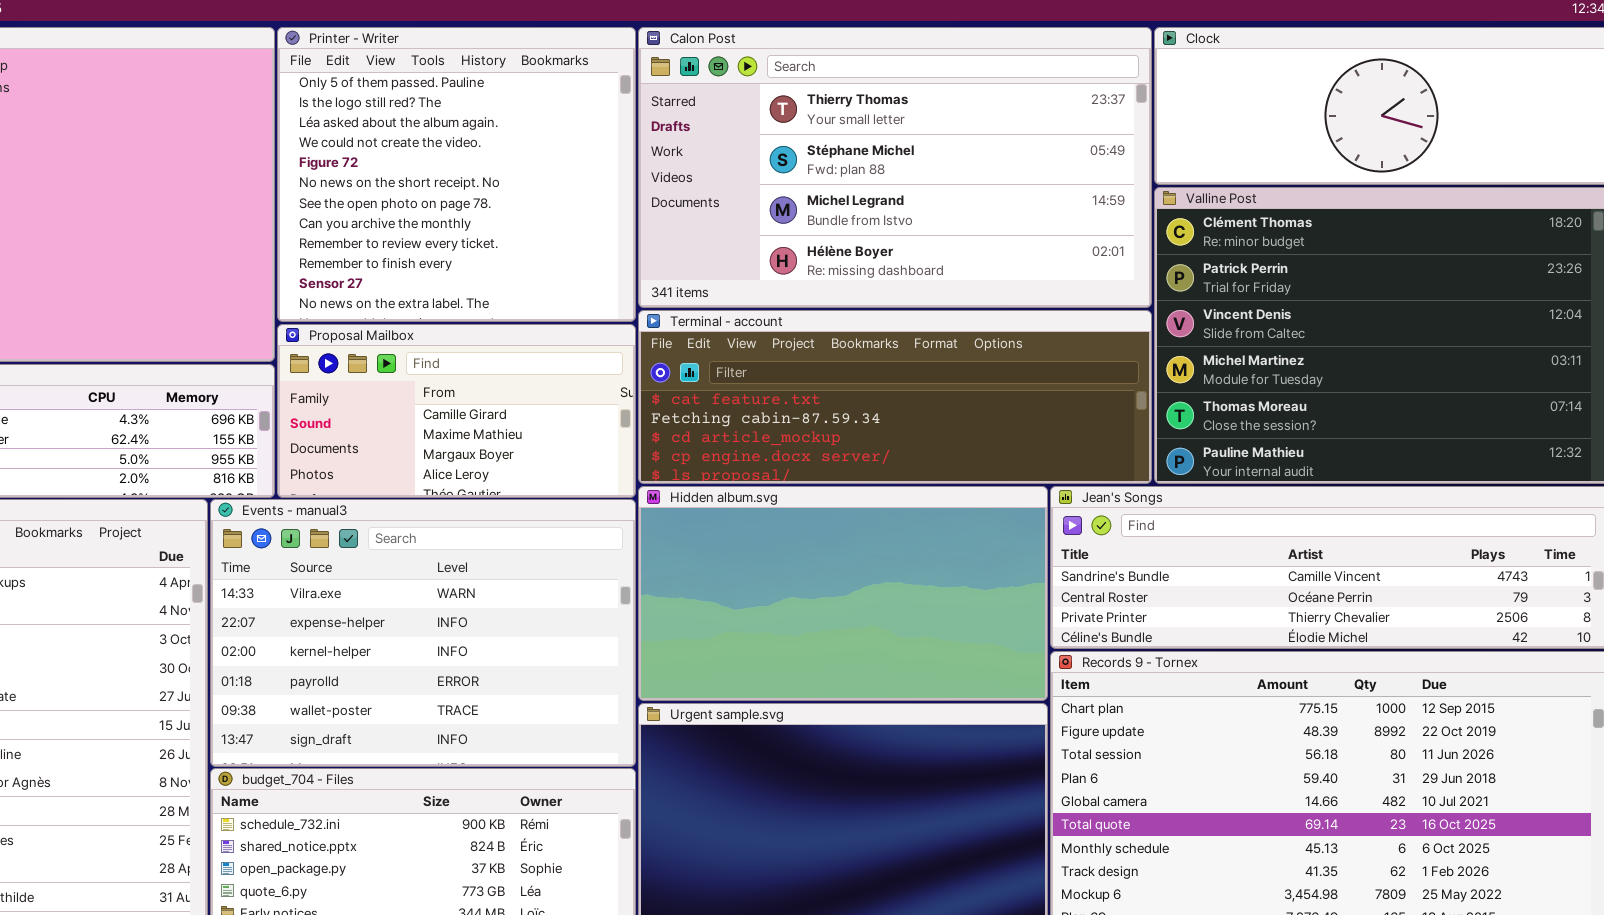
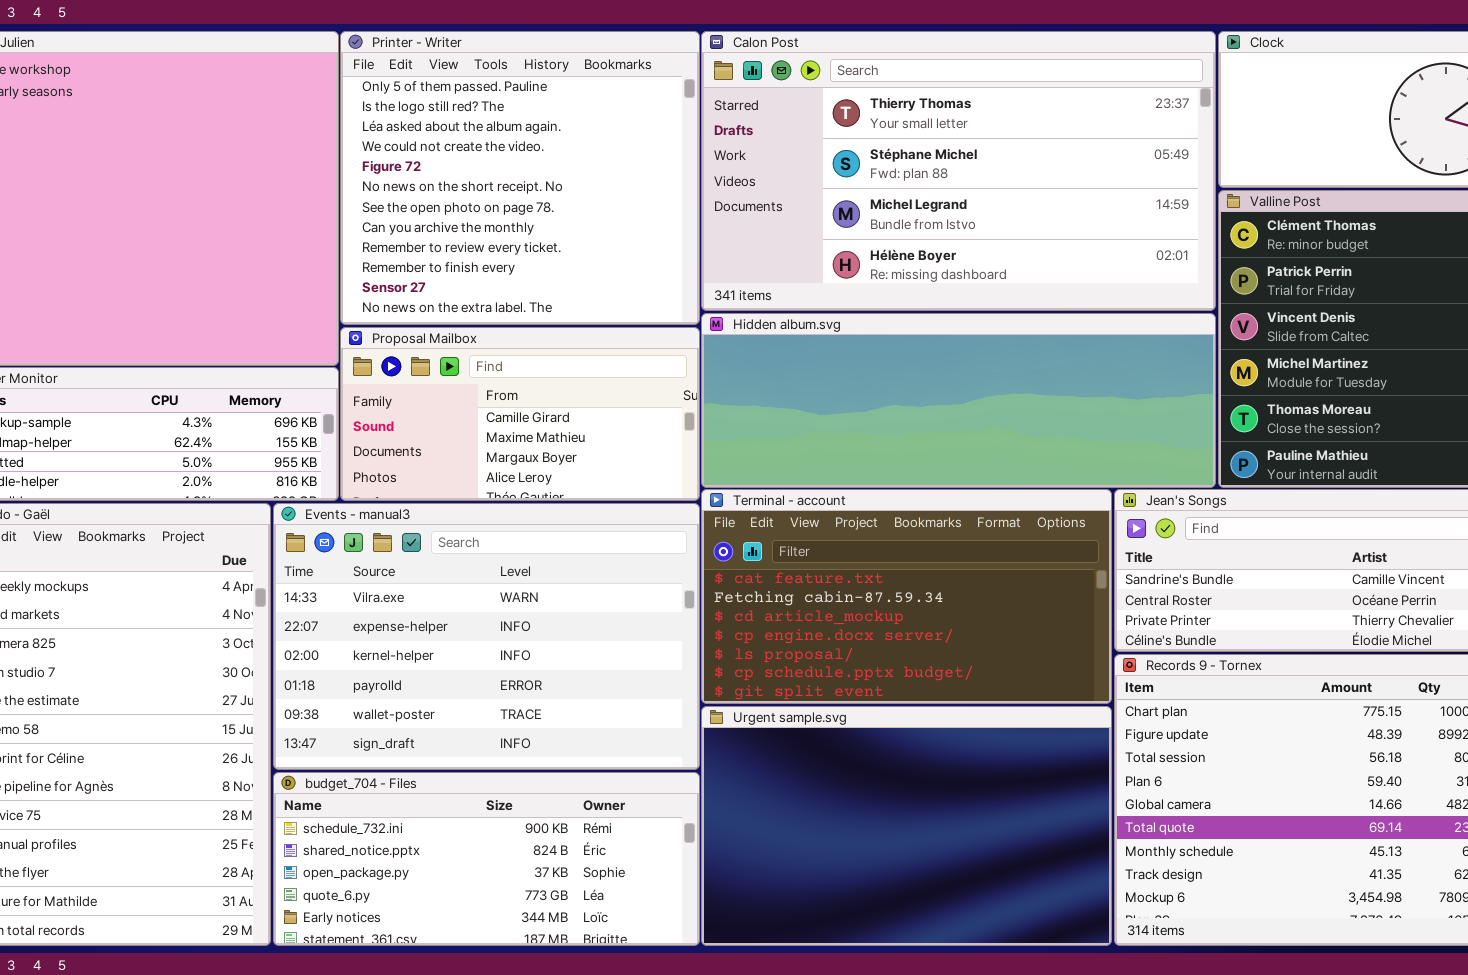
Terminal - account: [638,310,1152,484] -> [701,489,1112,704], moved, resized
Hidden album.svg: [638,486,1048,701] -> [701,313,1216,488], moved, resized

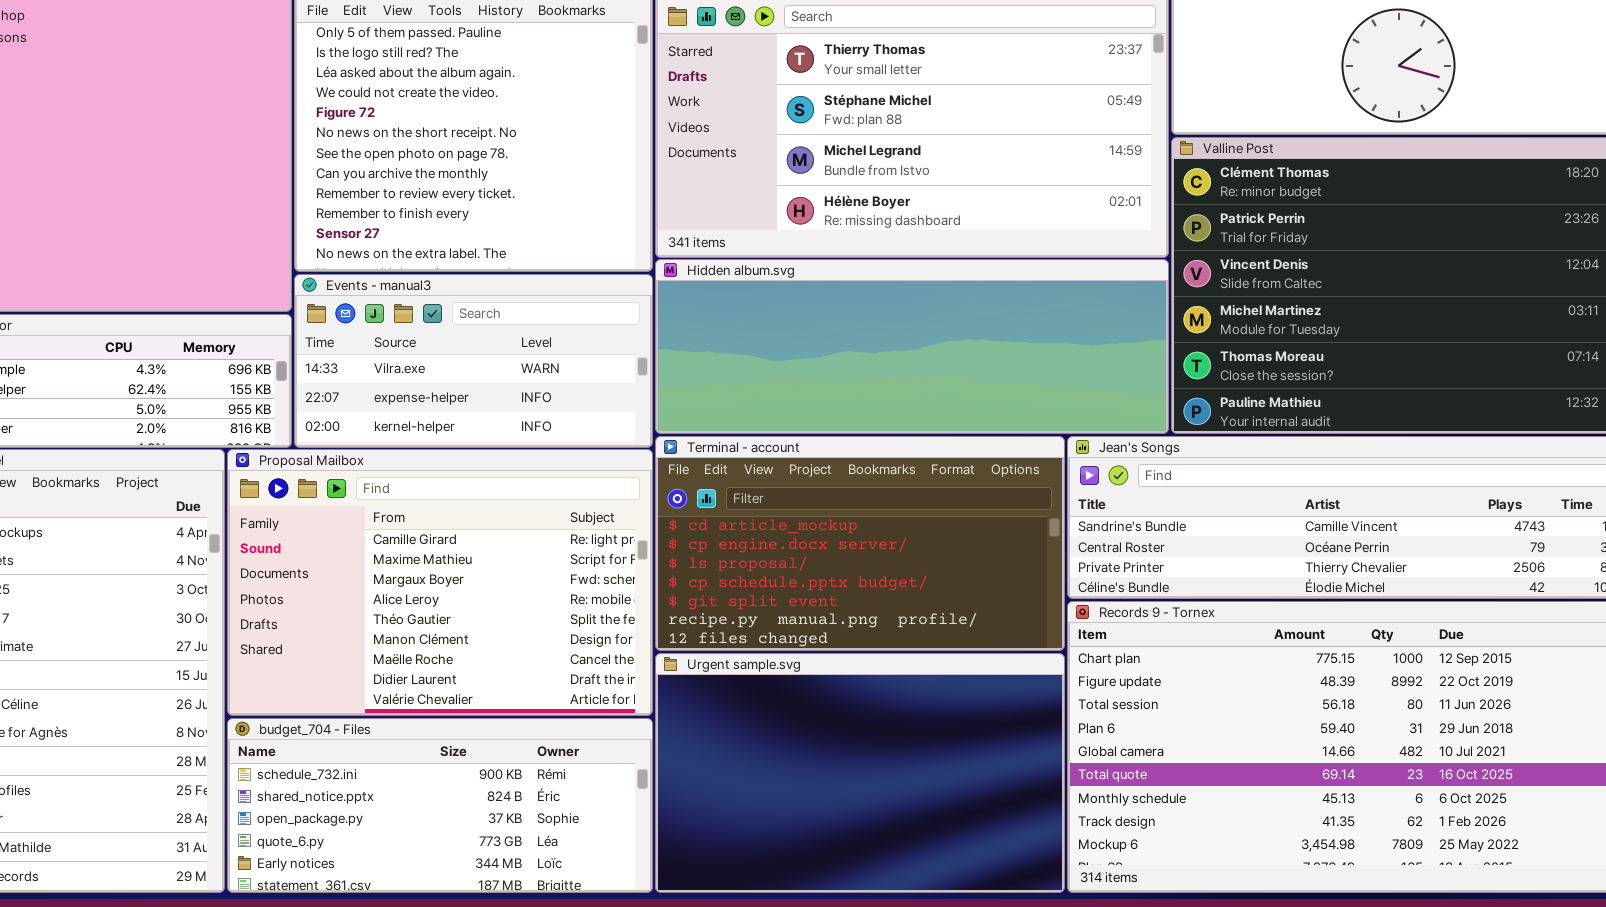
Proposal Mailbox: [340,327,700,501] -> [227,449,653,716], moved, resized
Terminal - account: [701,489,1112,704] -> [655,436,1065,651], scrolled down 2 rows
Events - manual3: [273,503,700,770] -> [294,274,653,448], moved, resized

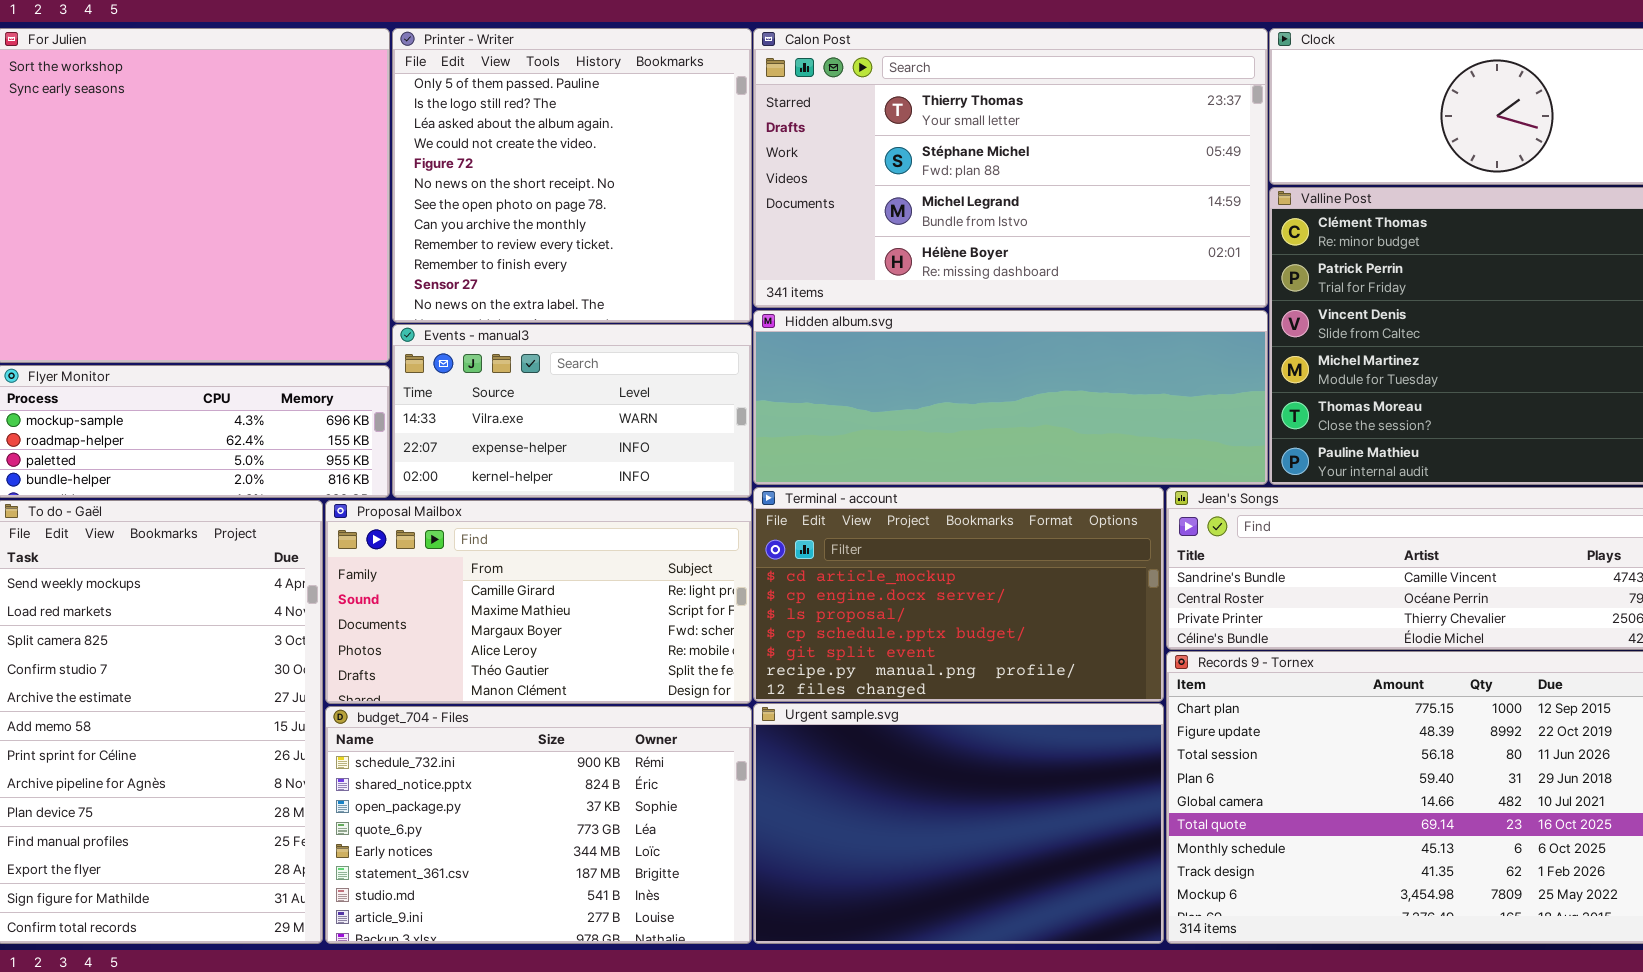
Proposal Mailbox: [227,449,653,716] -> [325,500,752,704], resized
budget_704 - Files: [227,718,653,893] -> [325,706,752,944], resized

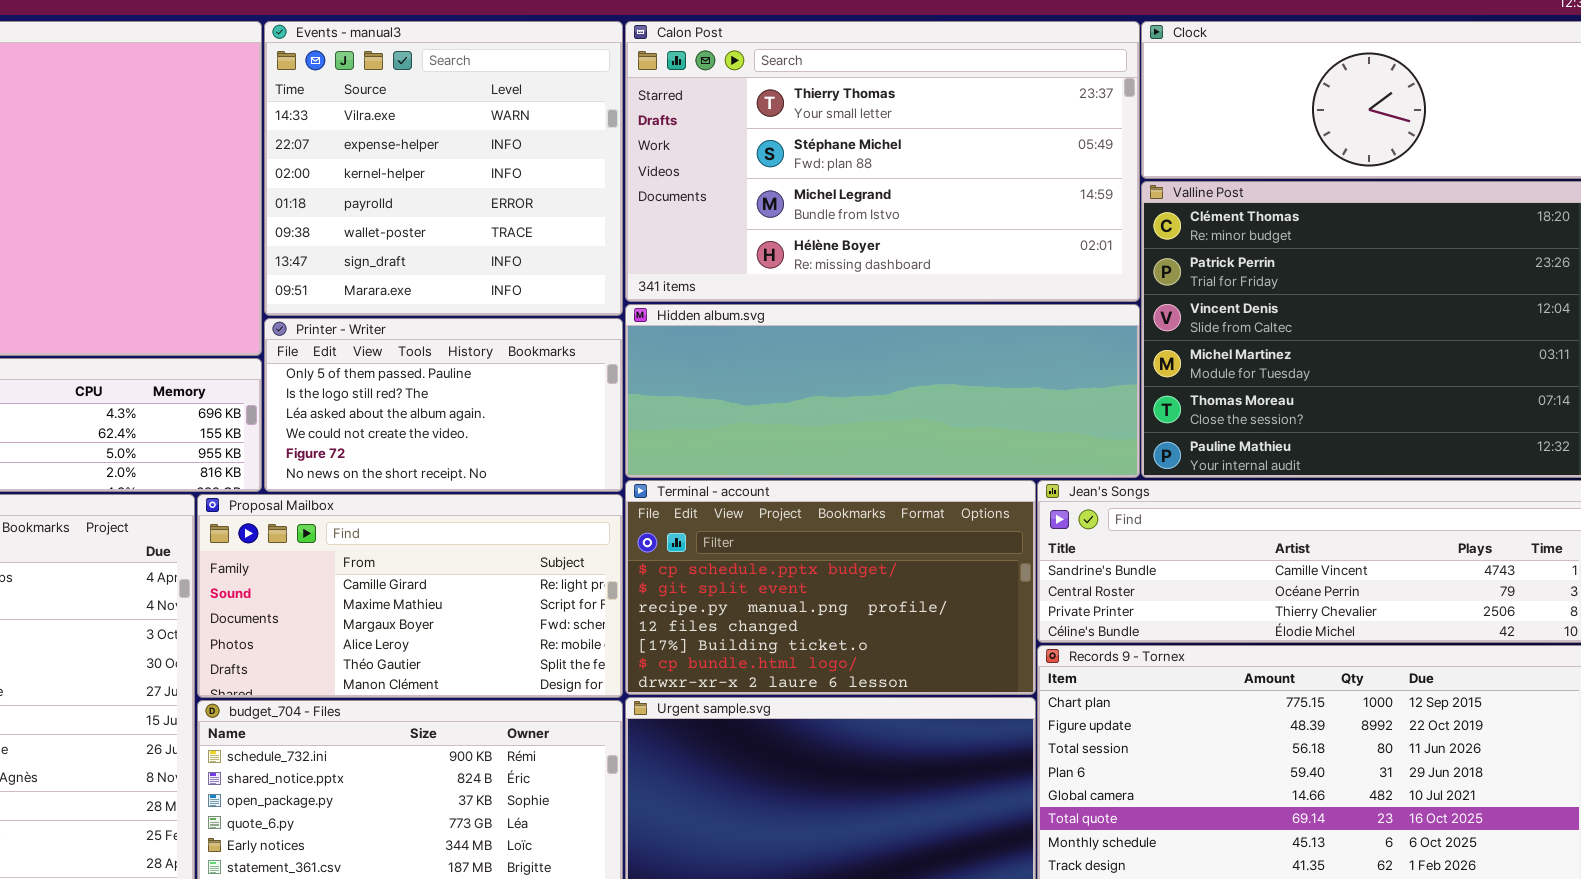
Printer - Writer: [392,28,752,323] -> [264,318,623,492], moved, resized
Events - manual3: [392,324,752,498] -> [264,21,623,316], moved, resized
Terminal - account: [753,487,1164,702] -> [625,480,1036,695], scrolled down 3 rows

